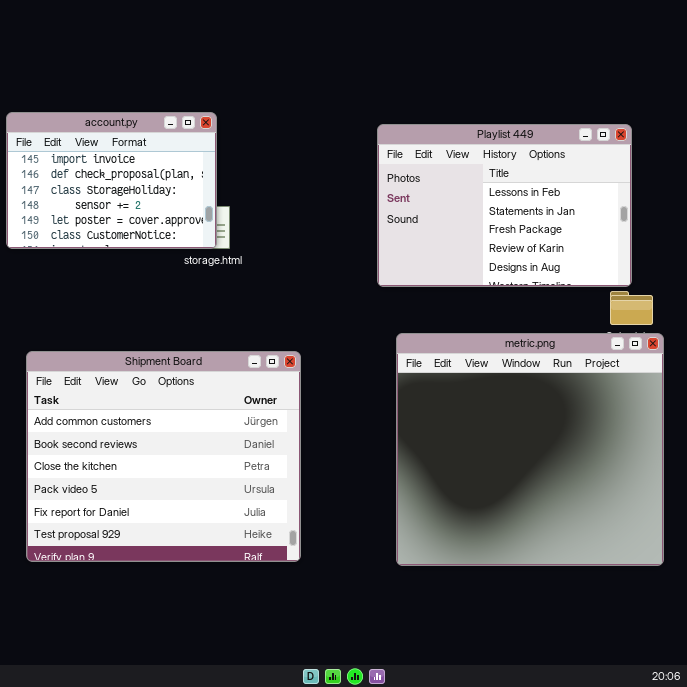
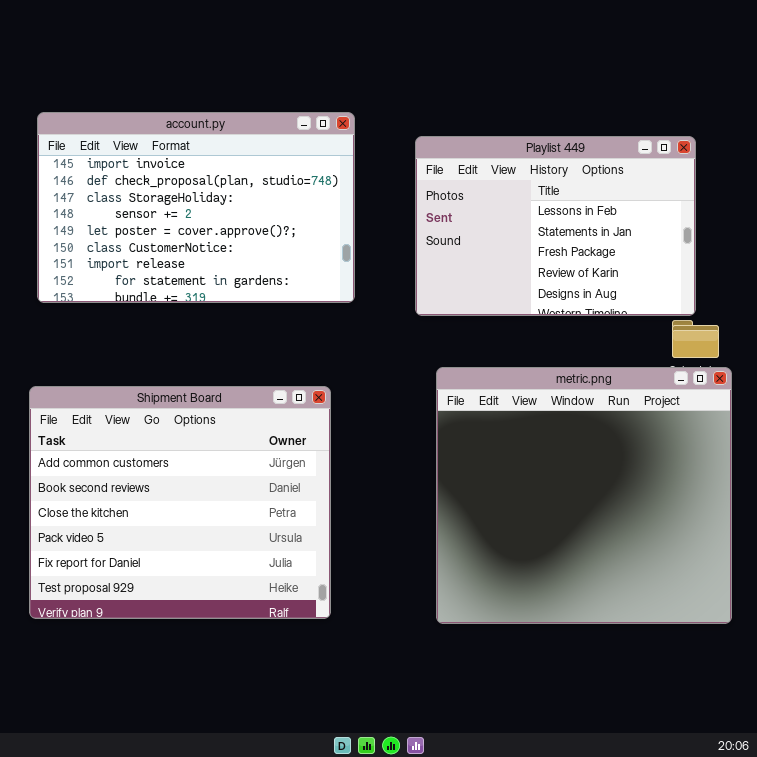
account.py: [6,112,217,249] -> [37,112,355,303], moved, resized

